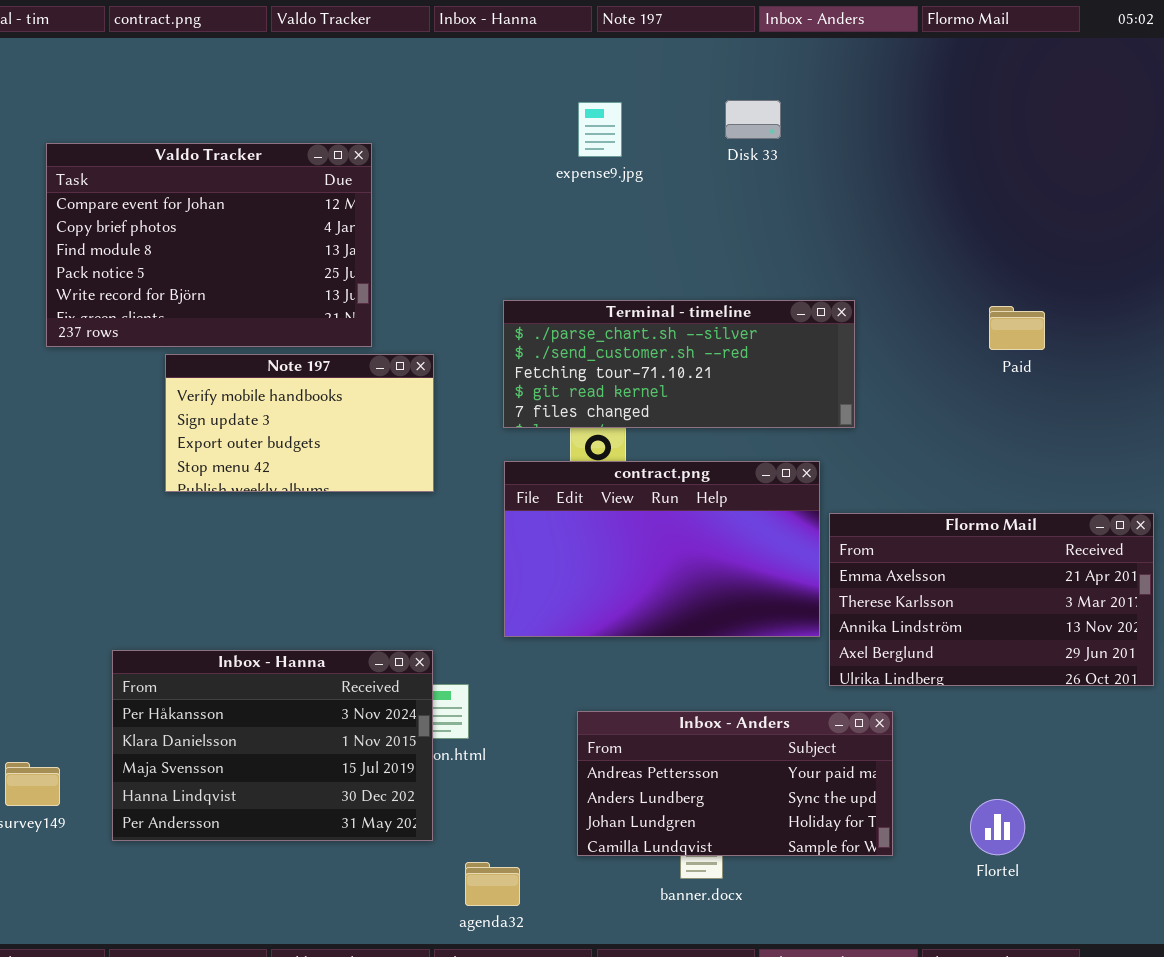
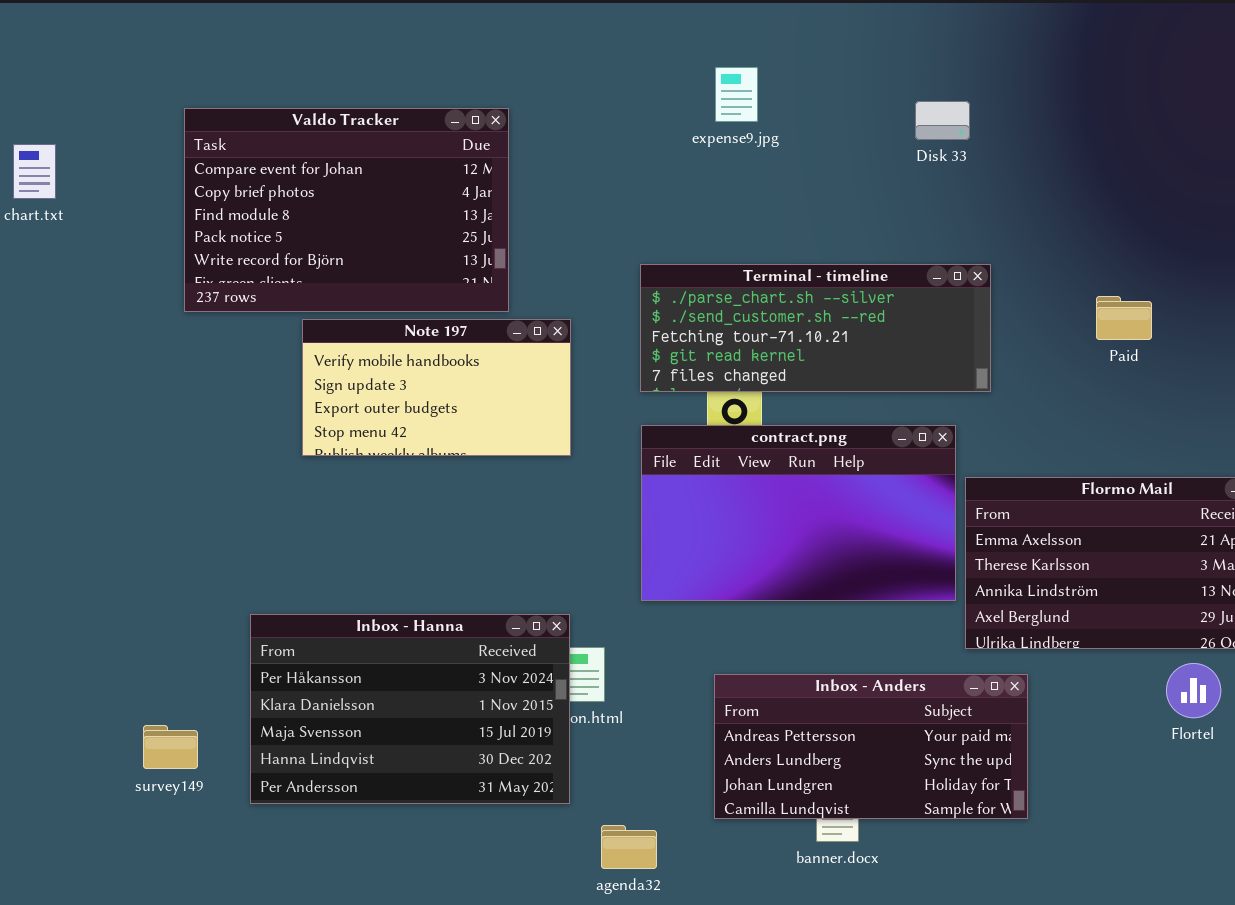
Disk 33: [725,100,781,139] -> [915,101,970,140], moved
Paid: [989,306,1045,350] -> [1096,296,1152,340], moved
Flortel: [970,799,1025,855] -> [1166,663,1221,718], moved

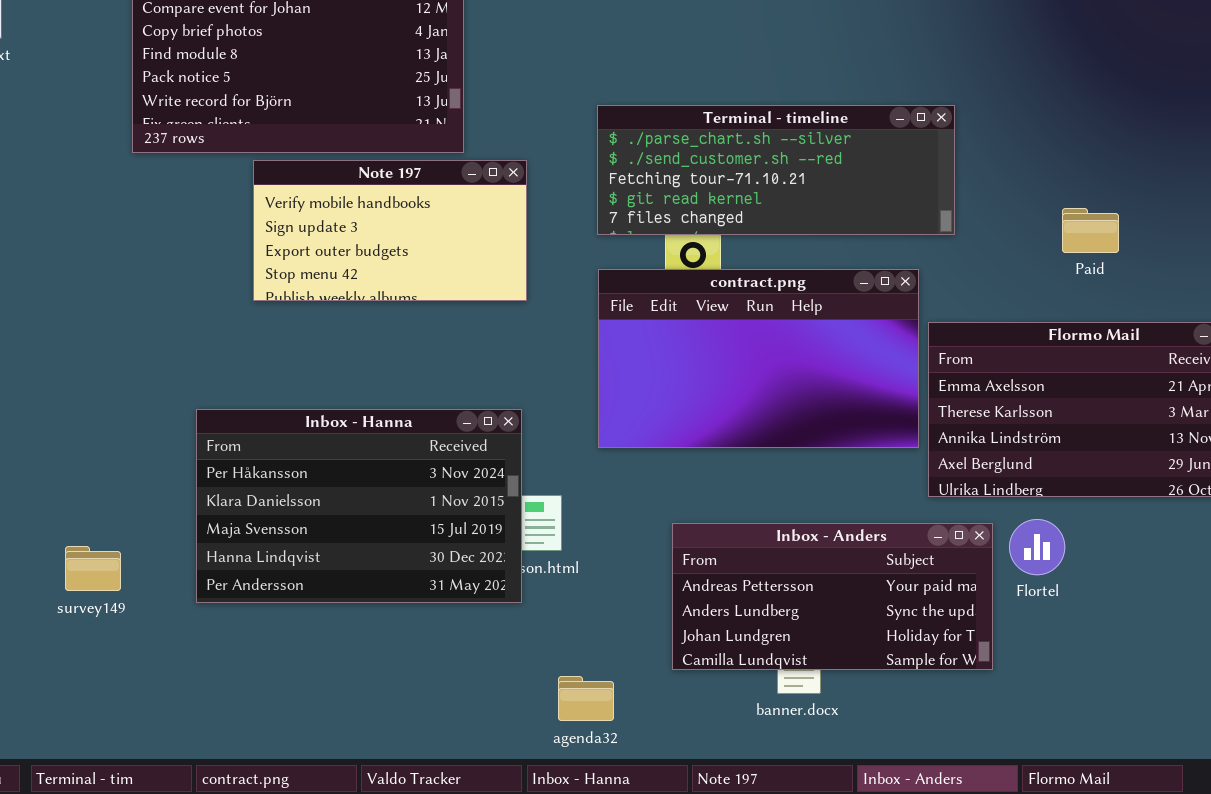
Paid: [1096,296,1152,340] -> [1062,208,1119,253], moved
Inbox - Hanna: [250,614,570,804] -> [196,409,522,603], moved
Flortel: [1166,663,1221,718] -> [1009,519,1065,575], moved
survey149: [143,725,198,769] -> [65,546,121,591], moved

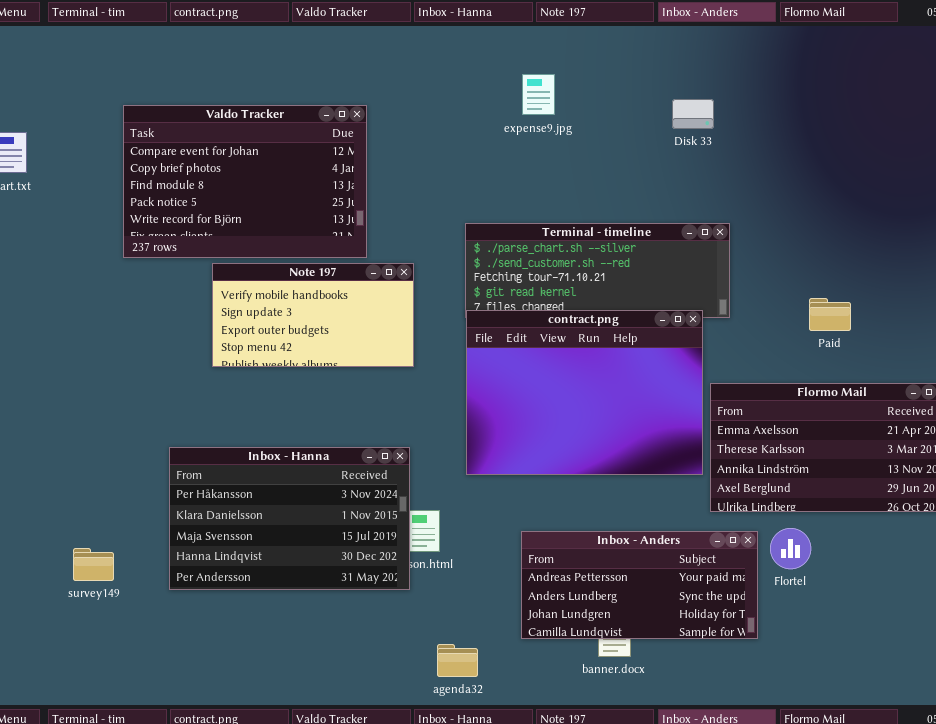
contract.png: [598,269,919,448] -> [466,310,703,475], resized

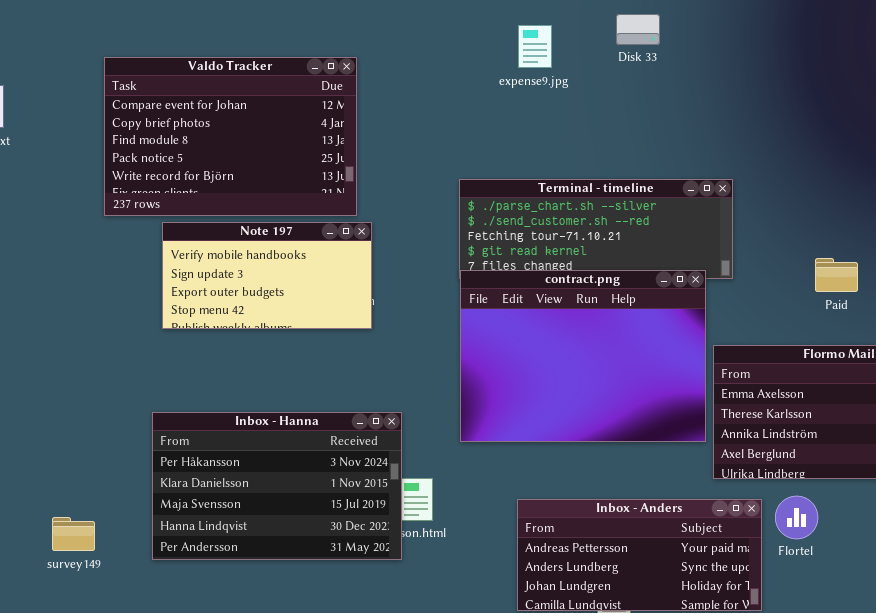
Disk 33: [672,99,714,129] -> [616,14,660,45], moved
Note 197: [212,263,414,367] -> [162,222,372,329], moved

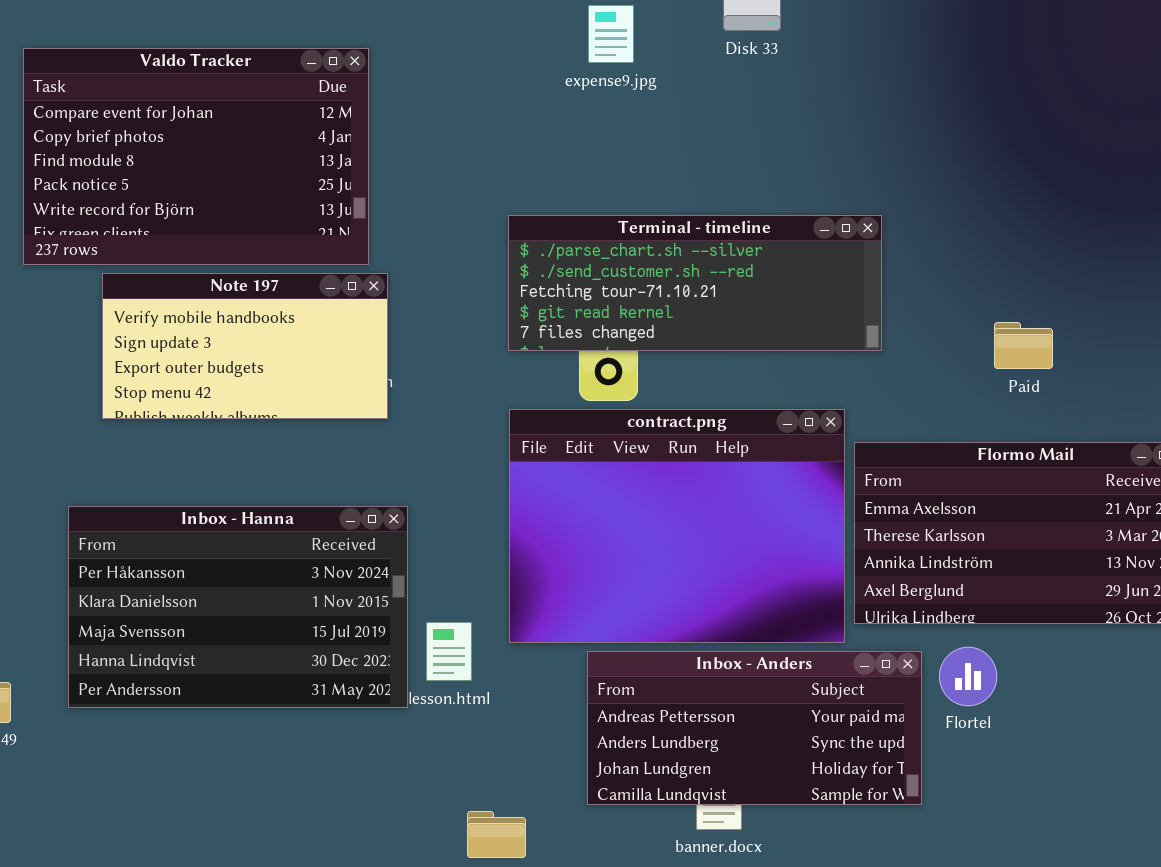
contract.png: [460,270,706,442] -> [509,409,845,643], moved
Inbox - Hanna: [152,412,402,560] -> [68,506,408,708], moved

